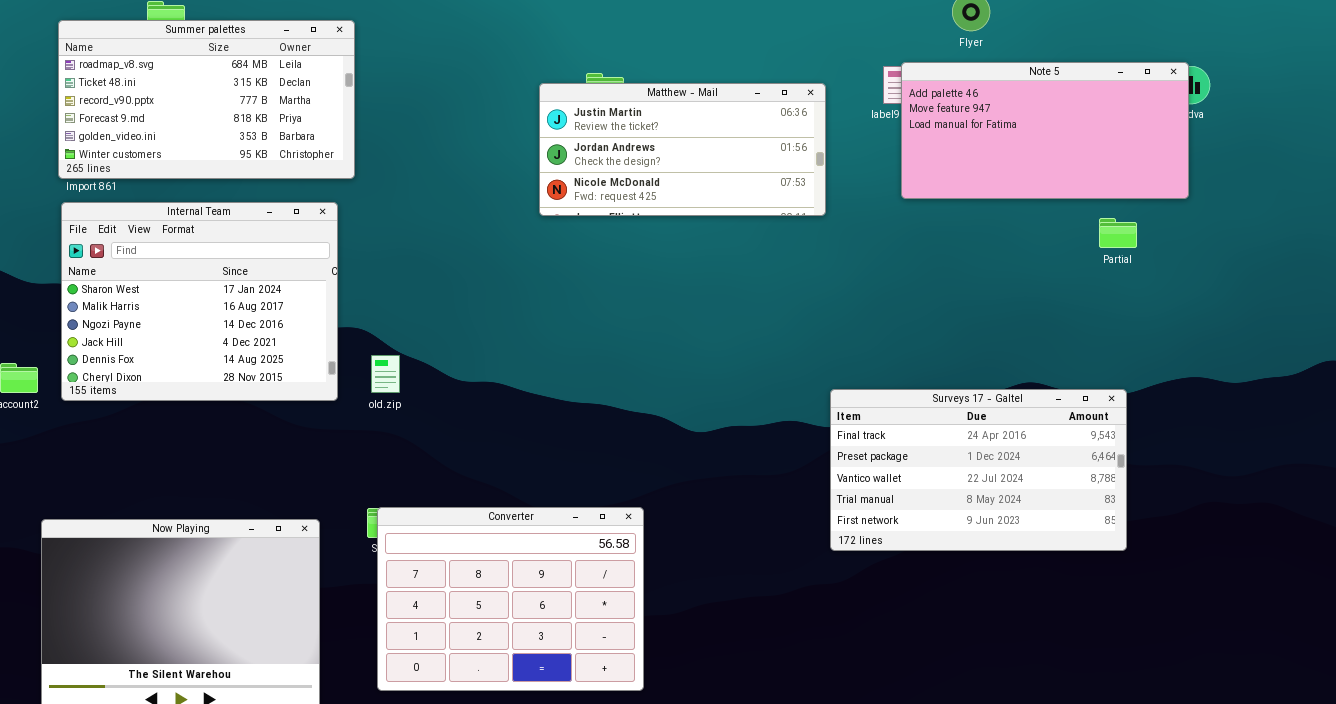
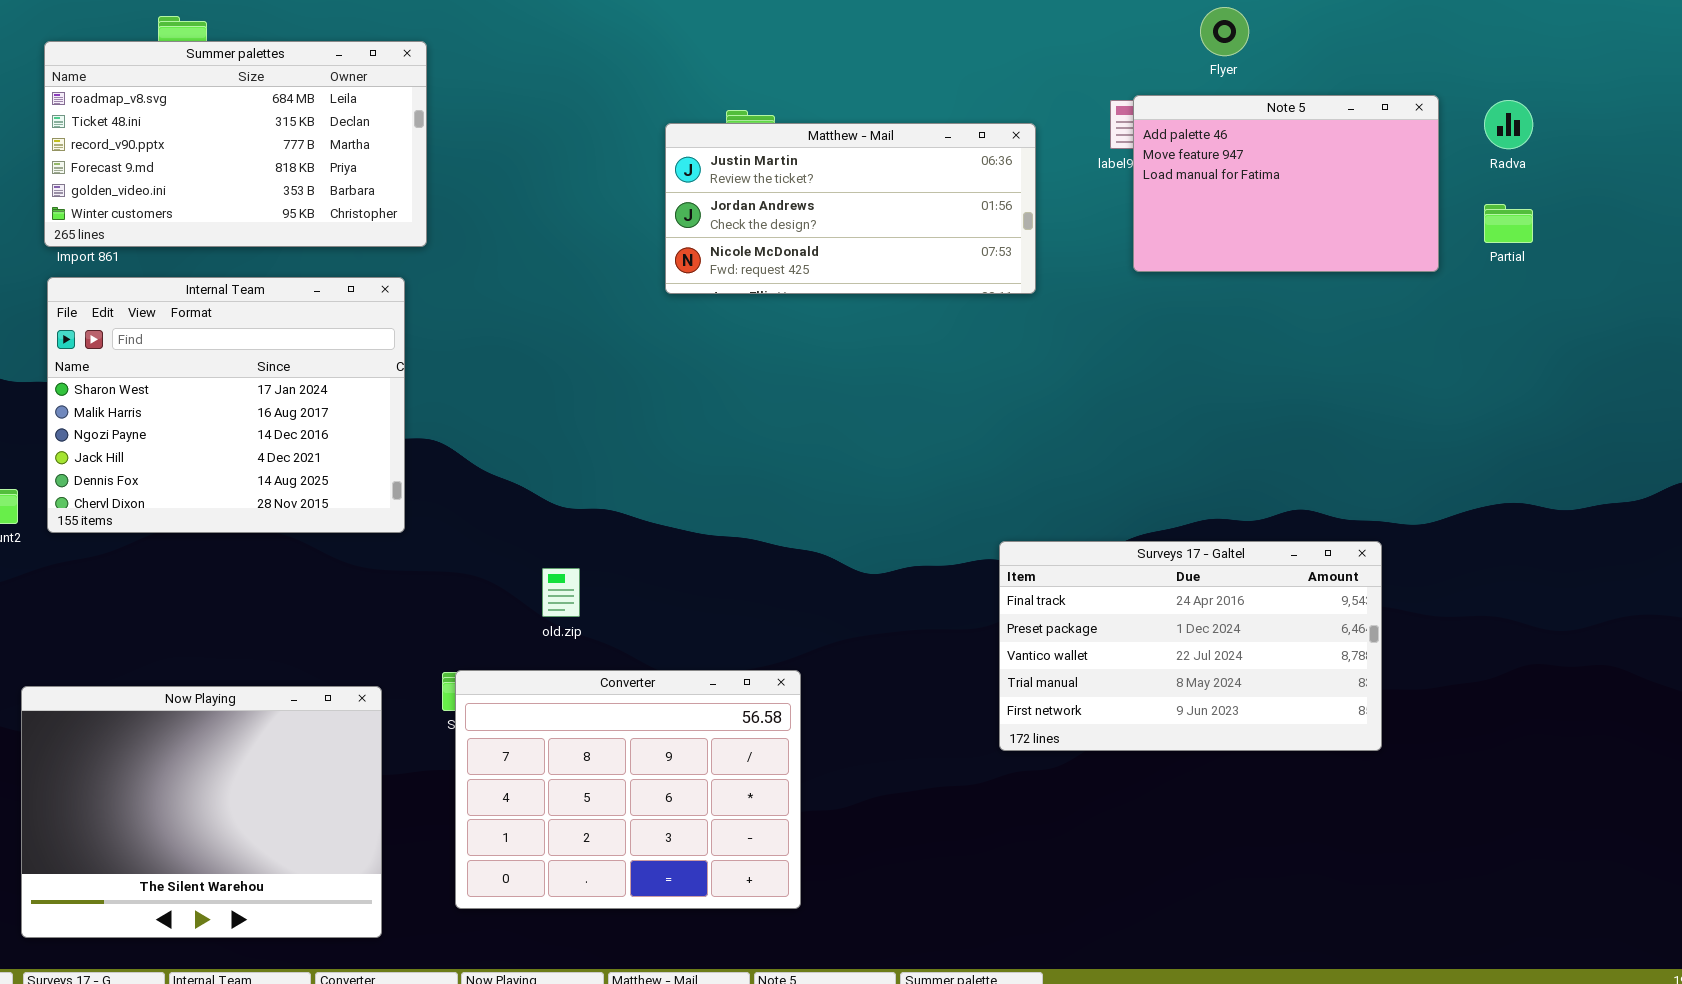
Note 5: [901,62,1189,199] -> [1133,95,1439,272], resized
Partial: [1099,218,1137,248] -> [1484,204,1533,243], moved
old.zip: [371,355,400,393] -> [542,568,580,617], moved
Surveys 17 - Galtel: [830,389,1127,551] -> [999,541,1382,751], moved

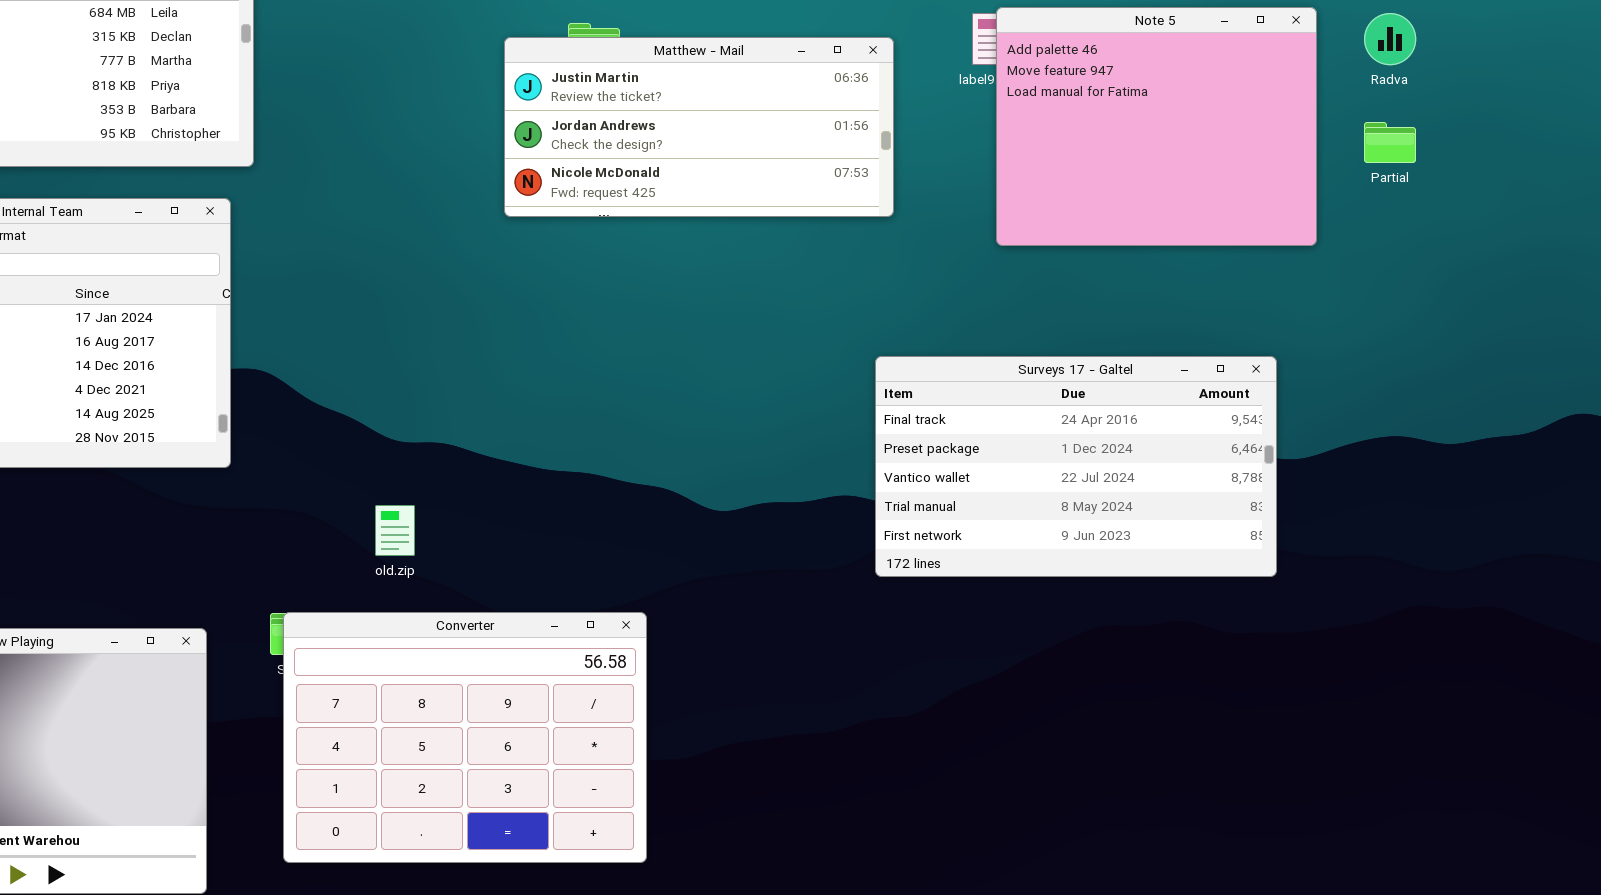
Note 5: [1133,95,1439,272] -> [996,7,1317,246], resized
Surveys 17 - Galtel: [999,541,1382,751] -> [875,356,1277,577], moved

